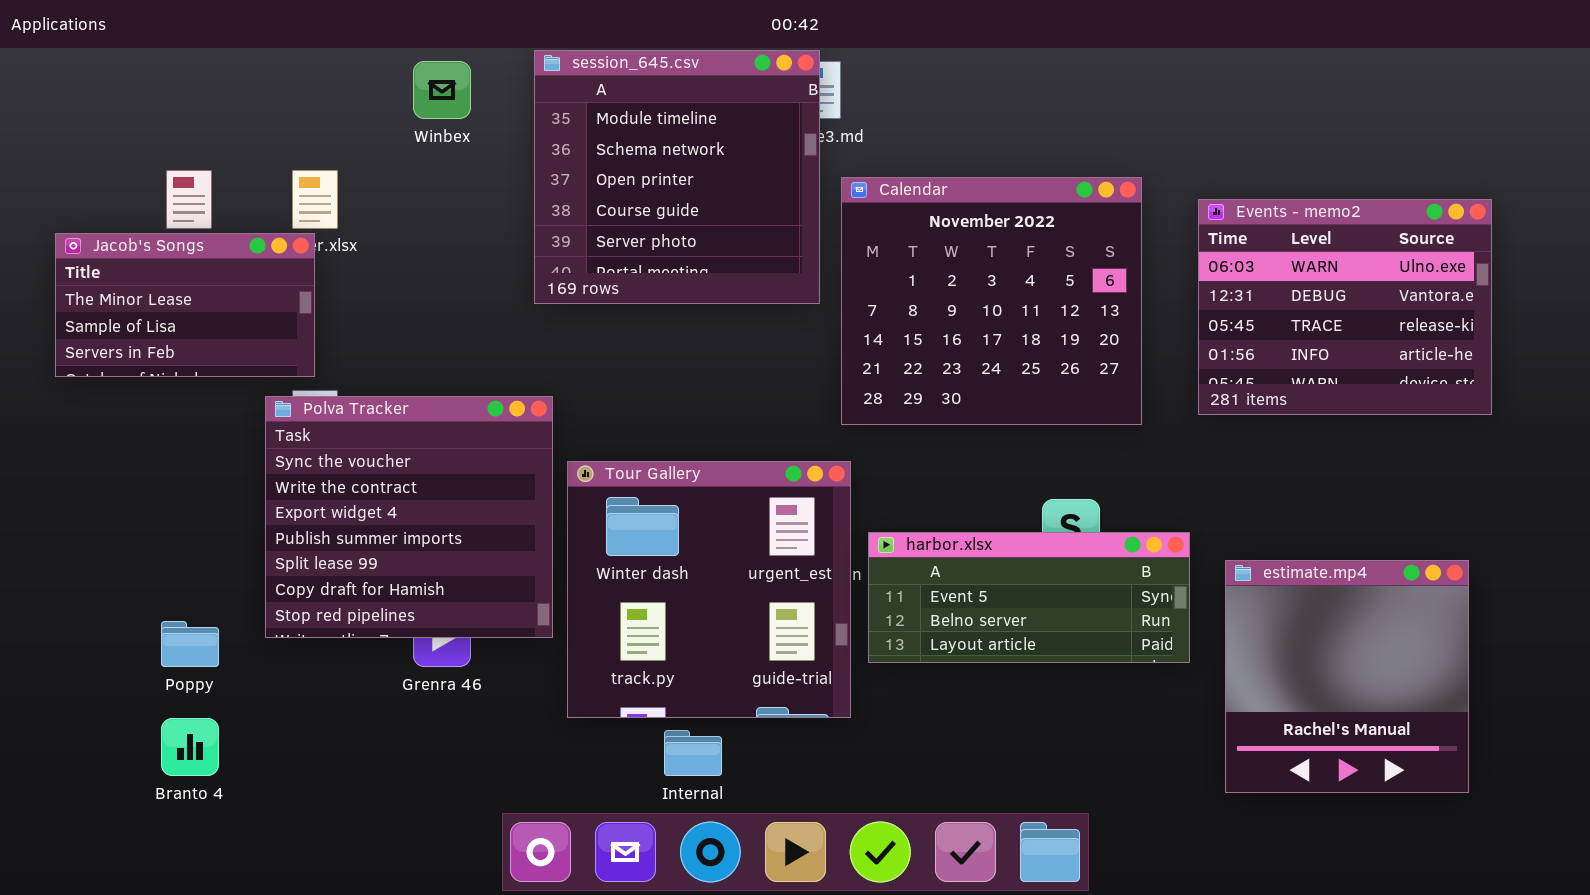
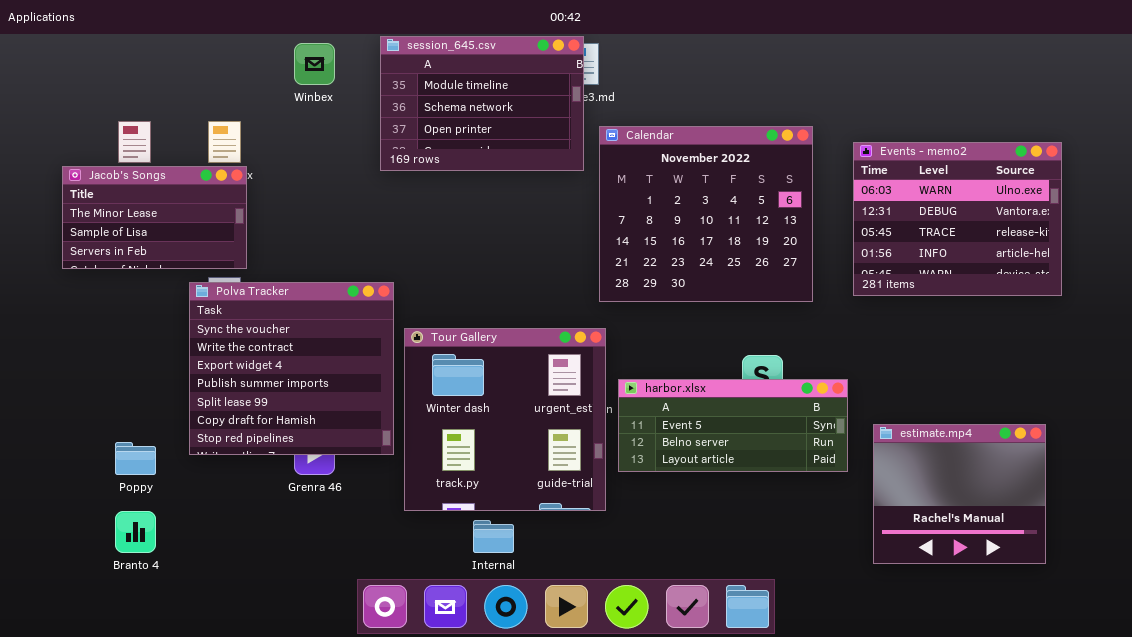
session_645.csv: [534,50,820,304] -> [380,36,584,171], resized
Jacob's Songs: [55,233,315,377] -> [62,166,247,269], moved
estimate.mp4: [1225,560,1469,793] -> [873,424,1046,564], resized

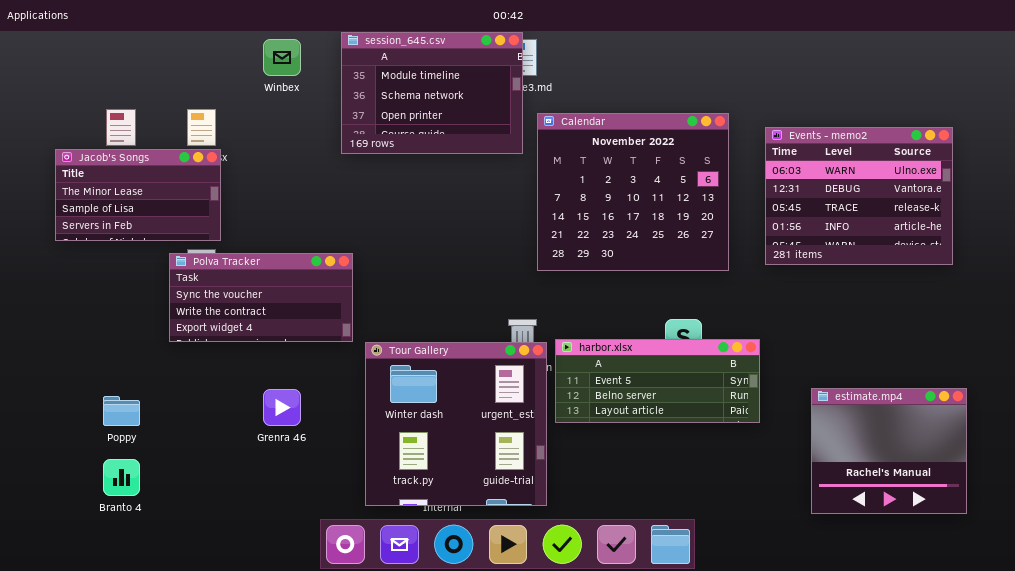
Polva Tracker: [189,282,394,455] -> [169,253,353,342], resized
Tour Gallery: [404,328,606,511] -> [365,342,547,506], moved
estimate.mp4: [873,424,1046,564] -> [811,388,967,514], moved

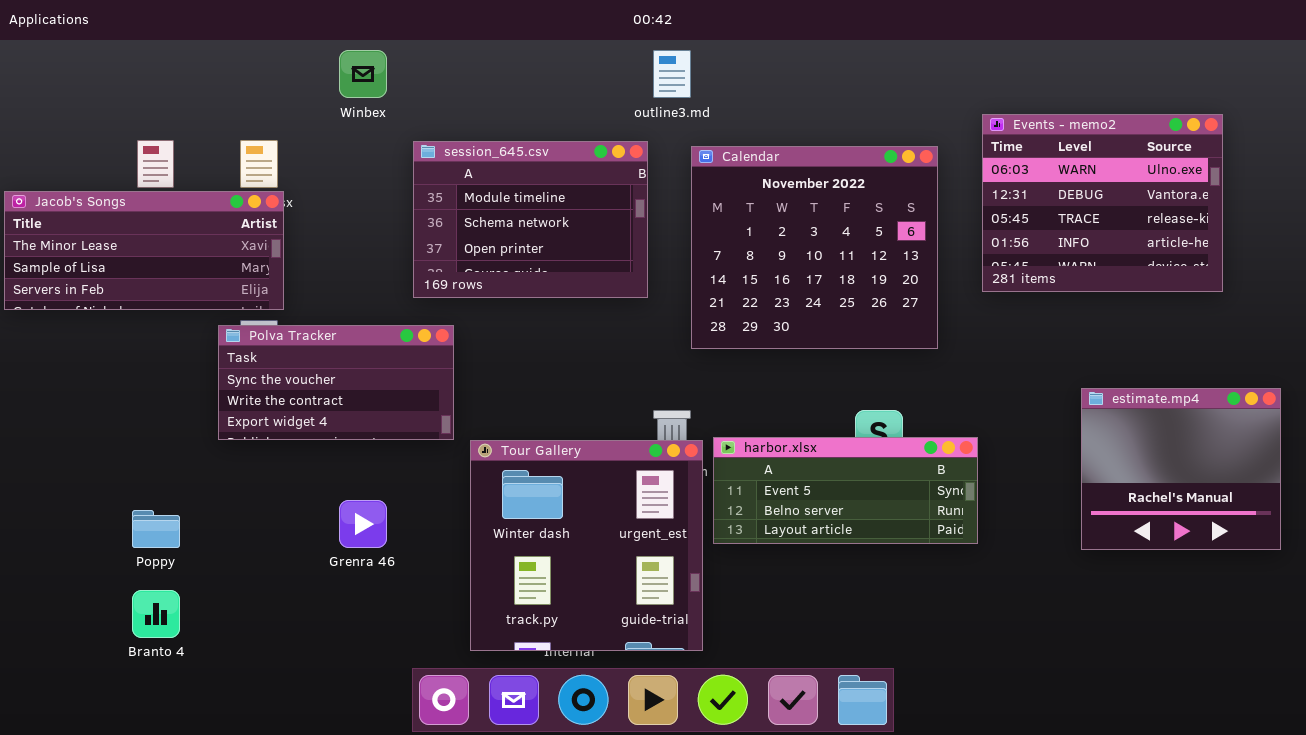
session_645.csv: [341,32,523,154] -> [413,141,648,298], moved
Events - memo2: [765,127,953,265] -> [982,114,1223,292], moved
Jacob's Songs: [55,149,221,241] -> [4,191,284,310], resized
estimate.mp4: [811,388,967,514] -> [1081,388,1281,550], moved

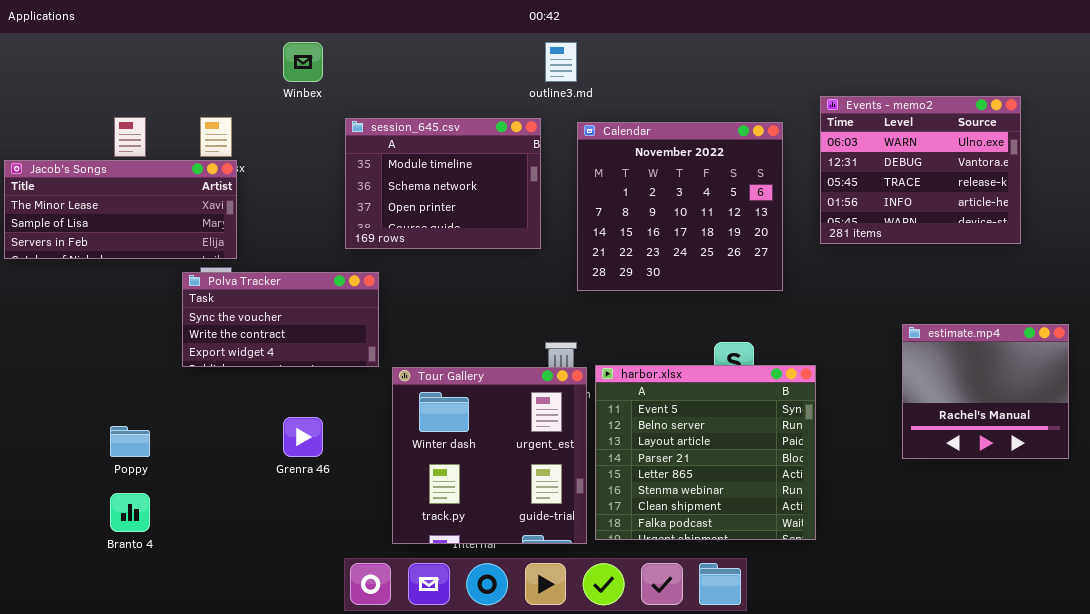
harbor.xlsx: [713,437,978,544] -> [595,365,816,540], resized

